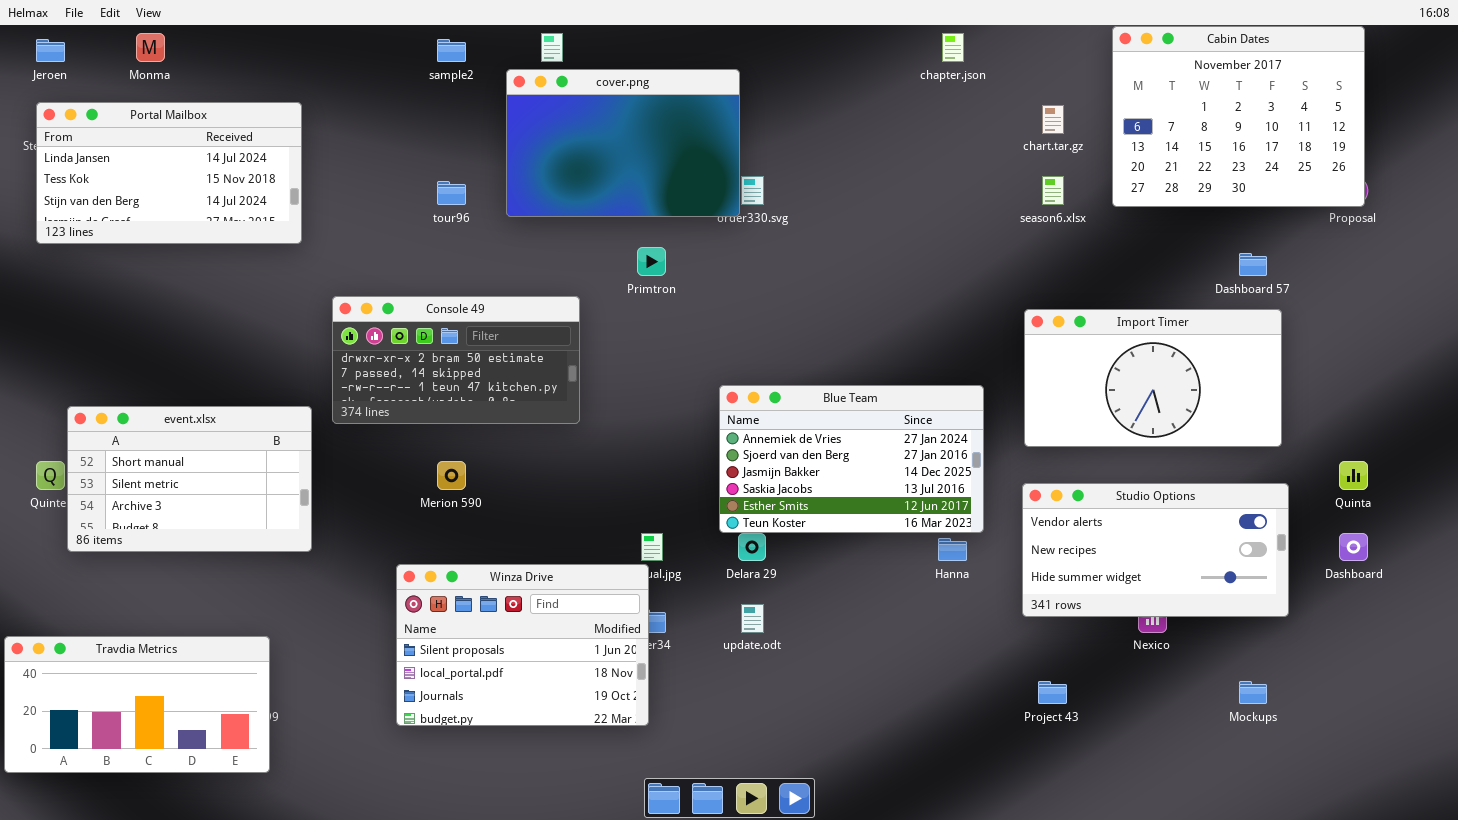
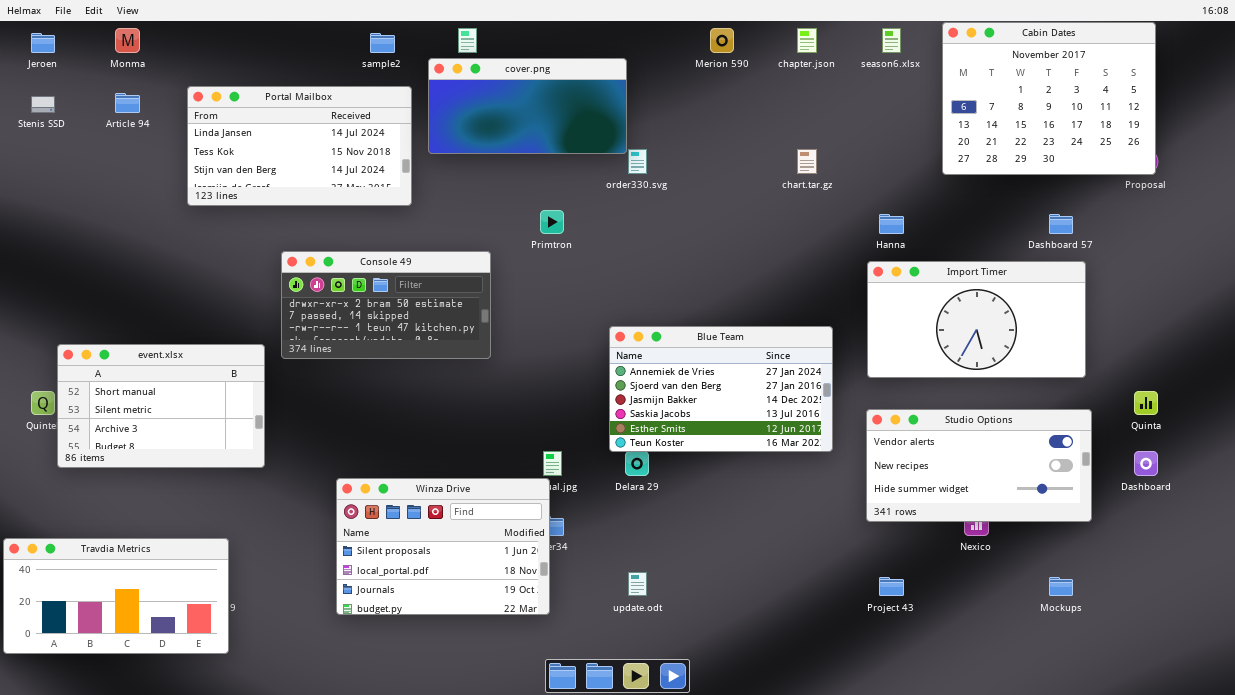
cover.png: [506,69,740,217] -> [428,58,627,154], resized
Portal Mailbox: [36,102,302,244] -> [187,86,412,206], moved
chart.tar.gz: [1042,105,1064,134] -> [797,149,817,174], moved
season6.xlsx: [1042,176,1064,205] -> [882,28,901,53], moved
Merion 590: [437,461,466,490] -> [710,28,734,53], moved
Hanna: [938,538,967,561] -> [879,214,904,234], moved
update.odt: [741,604,764,633] -> [628,572,647,596], moved

